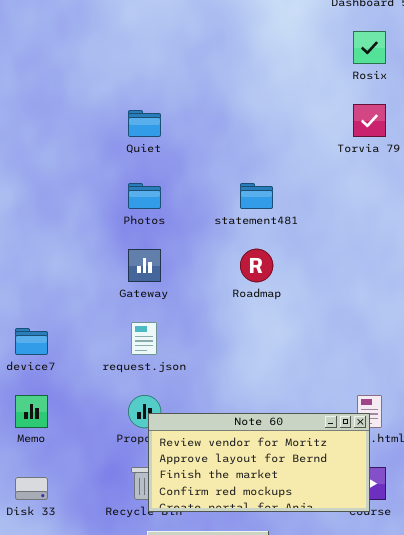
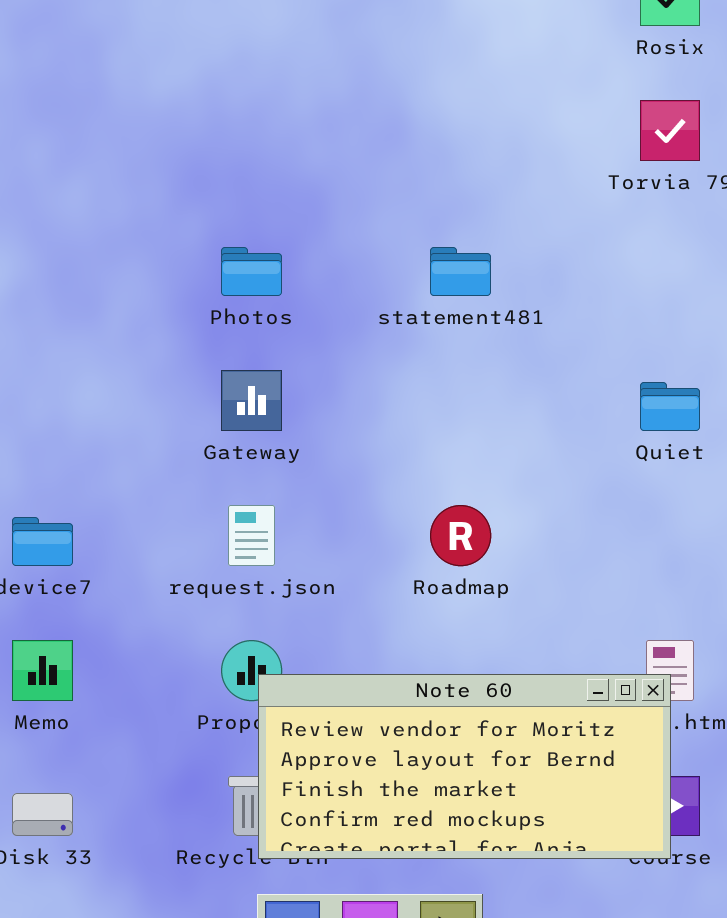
Quiet: [128,110,161,137] -> [640,382,700,431], moved
Roadmap: [240,249,273,282] -> [430,505,491,566], moved

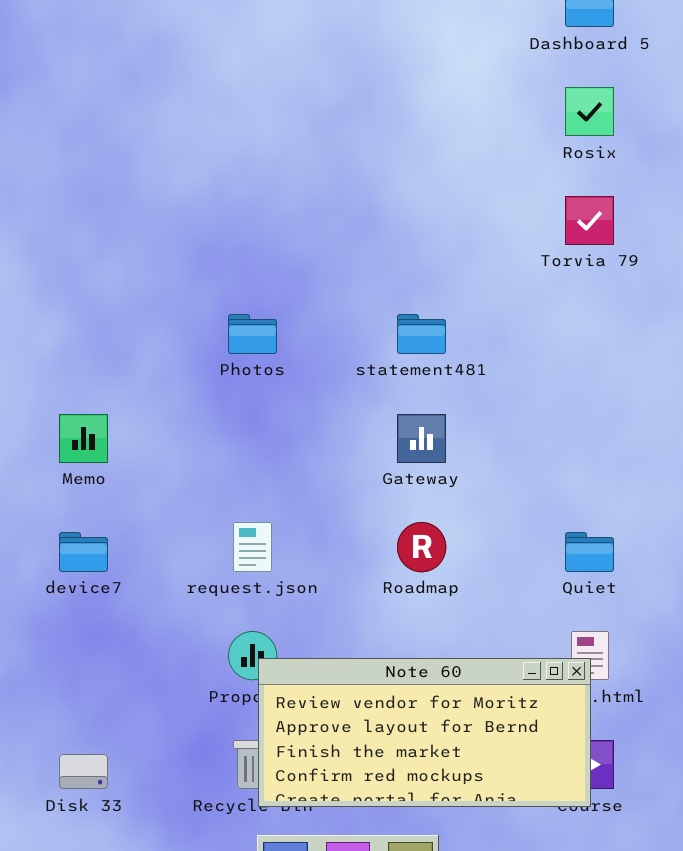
Gateway: [221,370,282,431] -> [397,414,446,463], moved
Quiet: [640,382,700,431] -> [565,532,614,572], moved
Memo: [12,640,73,701] -> [59,414,108,463], moved

